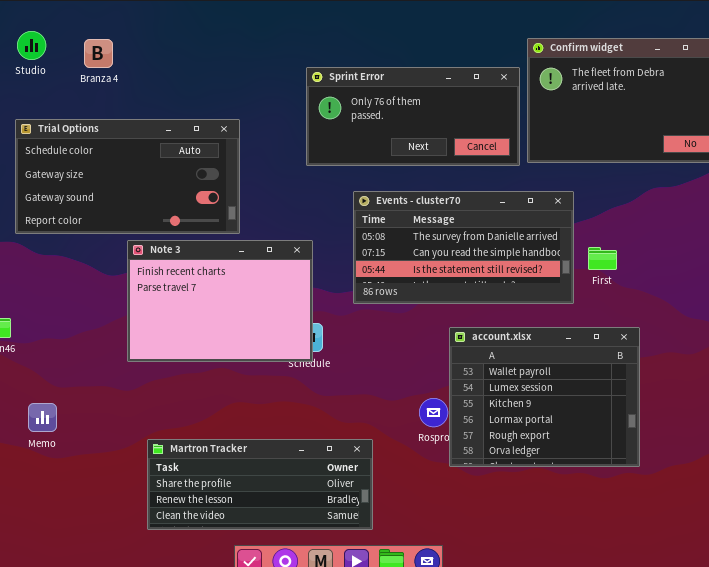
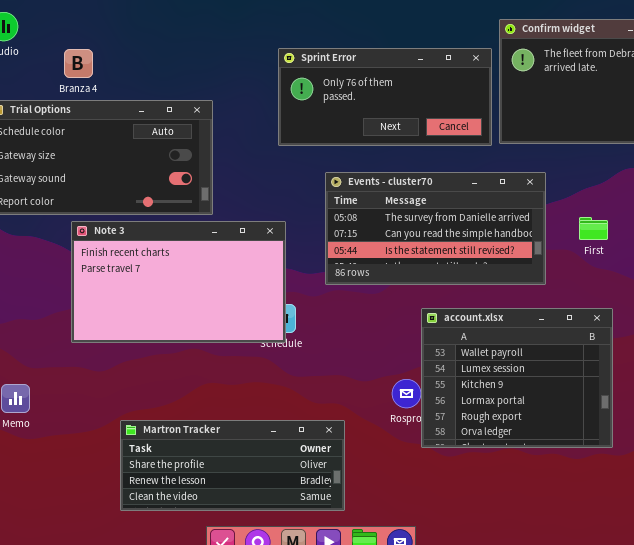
Branza 4: [84,39,113,68] -> [64,49,93,78], moved
Note 3: [127,240,313,362] -> [71,221,286,343], resized
First: [588,247,617,270] -> [579,217,608,240], moved

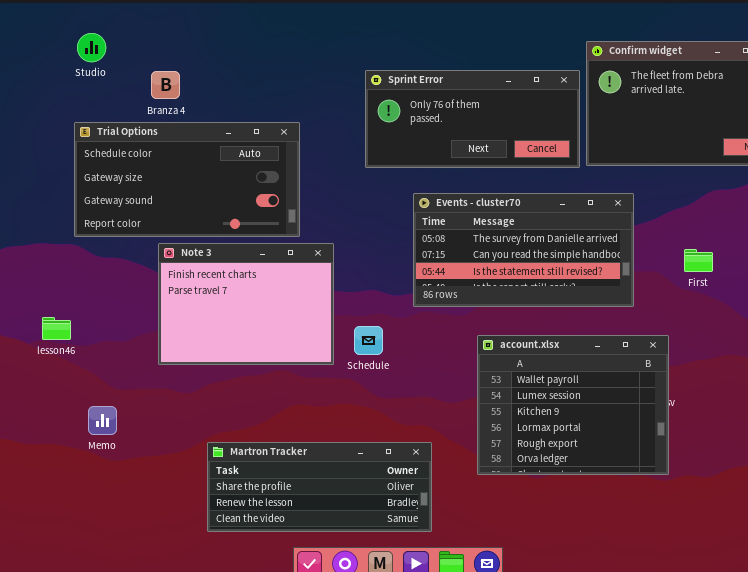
First: [579,217,608,240] -> [684,249,713,272], moved
Note 3: [71,221,286,343] -> [158,243,334,365], resized
account.xlsx: [421,308,613,448] -> [477,335,669,475], moved

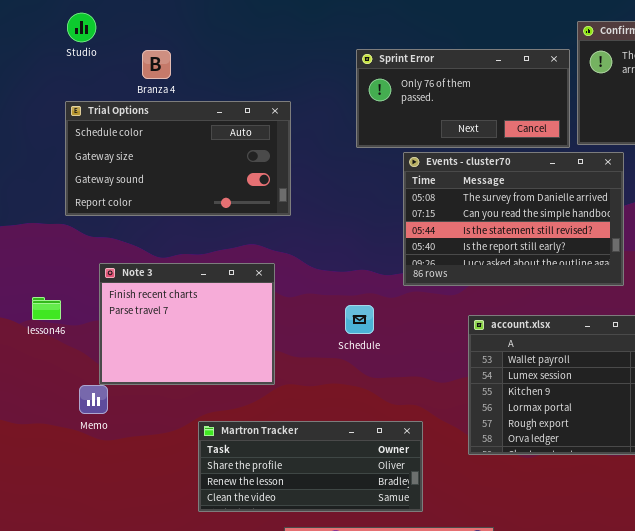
Events - cluster70: [413,193,634,307] -> [403,152,624,286], resized
Note 3: [158,243,334,365] -> [99,263,275,385], moved

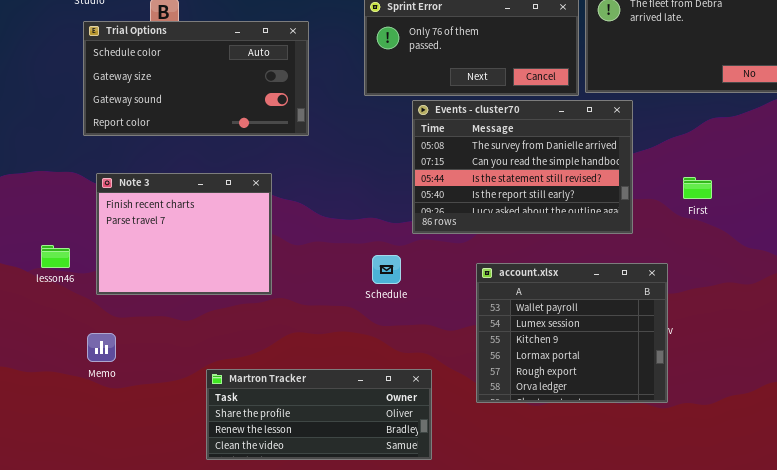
Trial Options: [65,101,291,216] -> [83,21,309,136], moved
Note 3: [99,263,275,385] -> [96,173,272,295], moved
Schedule: [345,305,374,334] -> [372,255,401,284], moved

